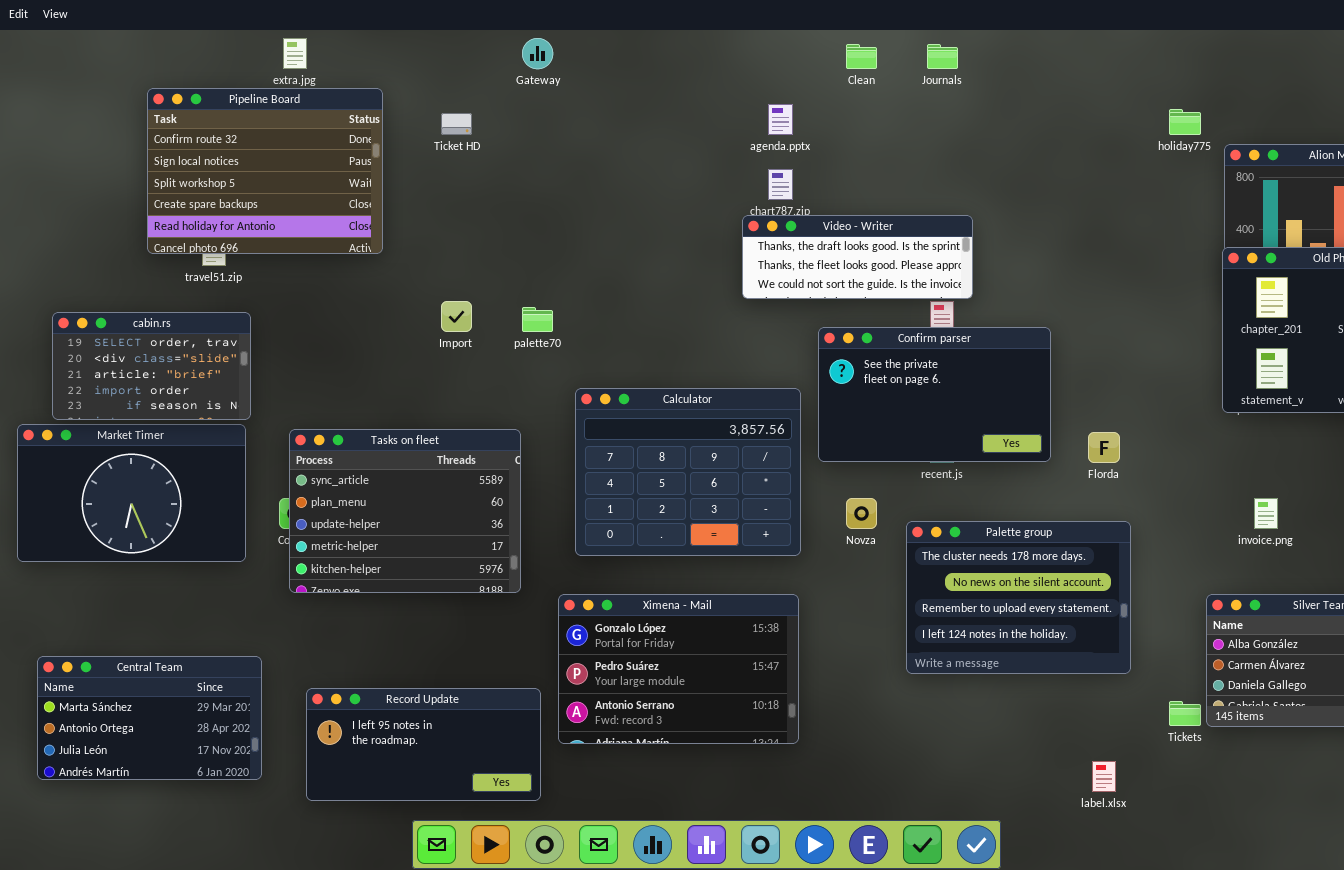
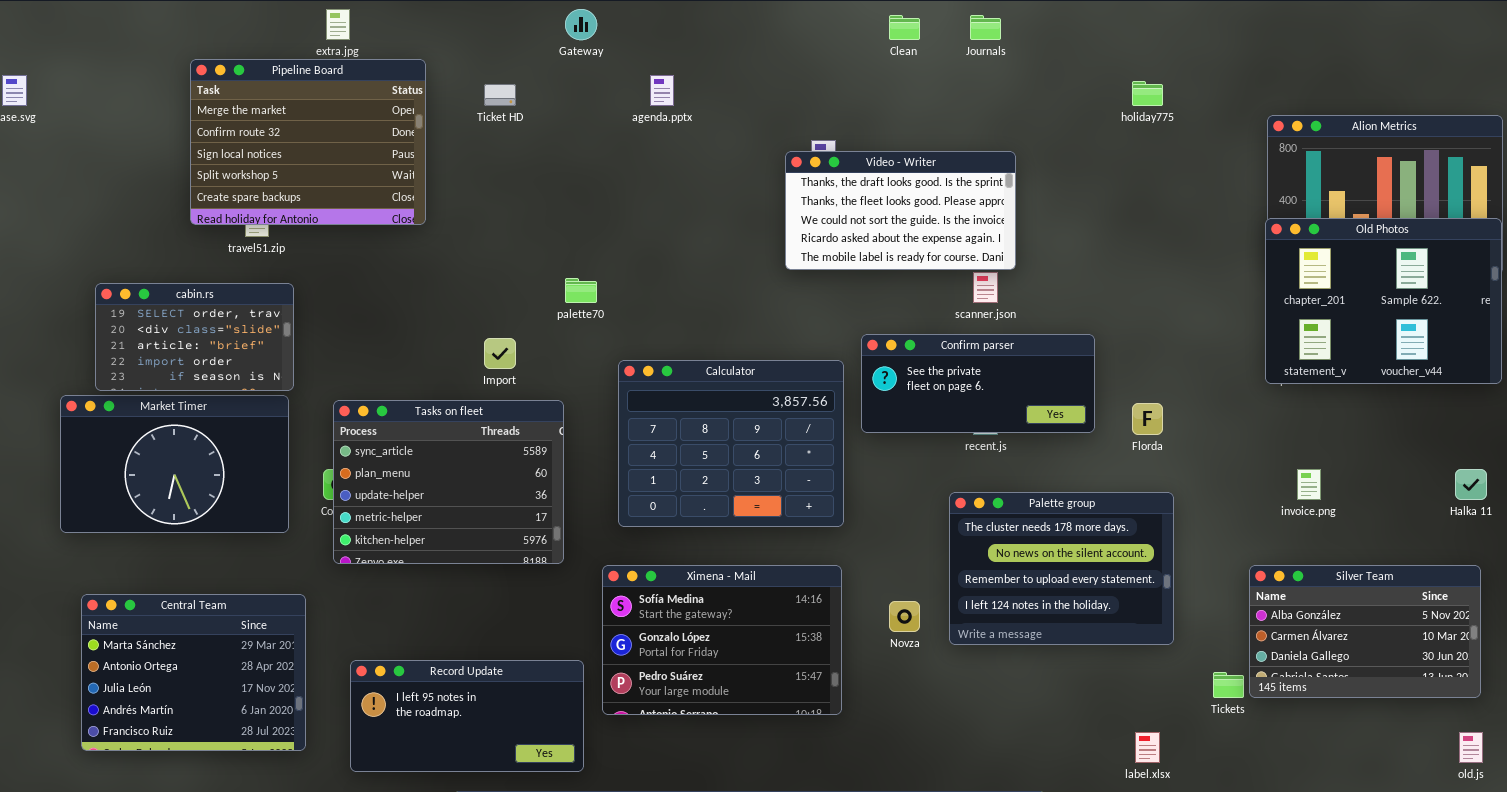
Pipeline Board: [147,88,383,254] -> [190,59,426,225], scrolled up 1 row
agenda.pptx: [768,104,793,135] -> [650,75,674,106], moved
holiday775: [1169,109,1201,135] -> [1132,81,1163,106], moved
Video - Writer: [742,215,973,299] -> [785,151,1016,270], resized
Import: [441,301,472,332] -> [484,338,516,369], moved
Confirm parser: [818,327,1051,462] -> [861,334,1095,433], resized
Novza: [846,498,877,529] -> [889,601,920,632], moved
Ximena - Mail: [558,594,799,744] -> [602,565,842,715], scrolled up 1 row
Central Team: [37,656,262,780] -> [81,594,306,751], resized

